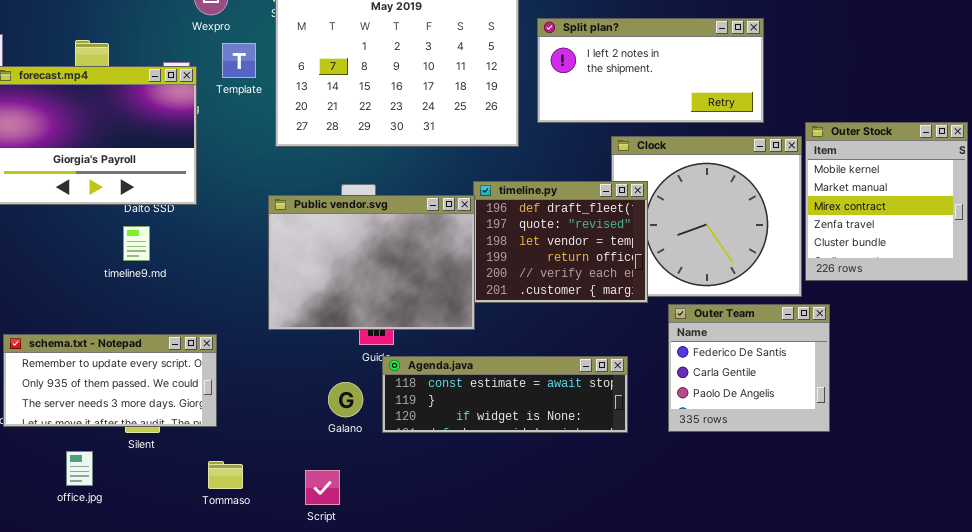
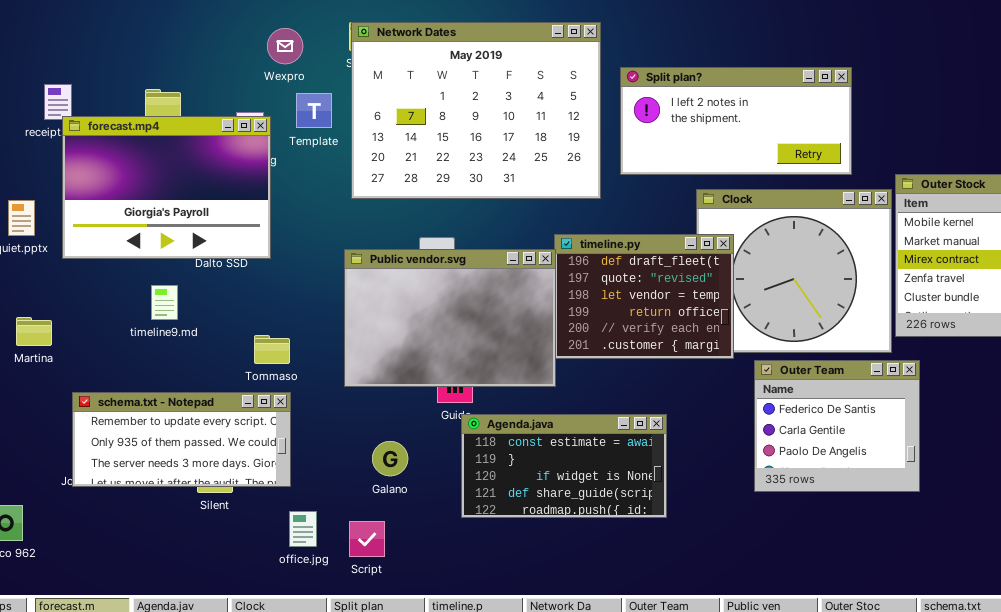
timeline9.md: [123,226,150,261] -> [151,285,178,320], moved
Agenda.java: [382,356,628,433] -> [461,414,667,518], resized
Galano: [328,382,363,417] -> [372,441,408,476], moved
office.jpg: [66,451,93,486] -> [289,511,317,547], moved
Tommaso: [208,461,243,489] -> [254,335,290,364], moved
Script: [305,470,340,505] -> [349,521,385,557], moved

